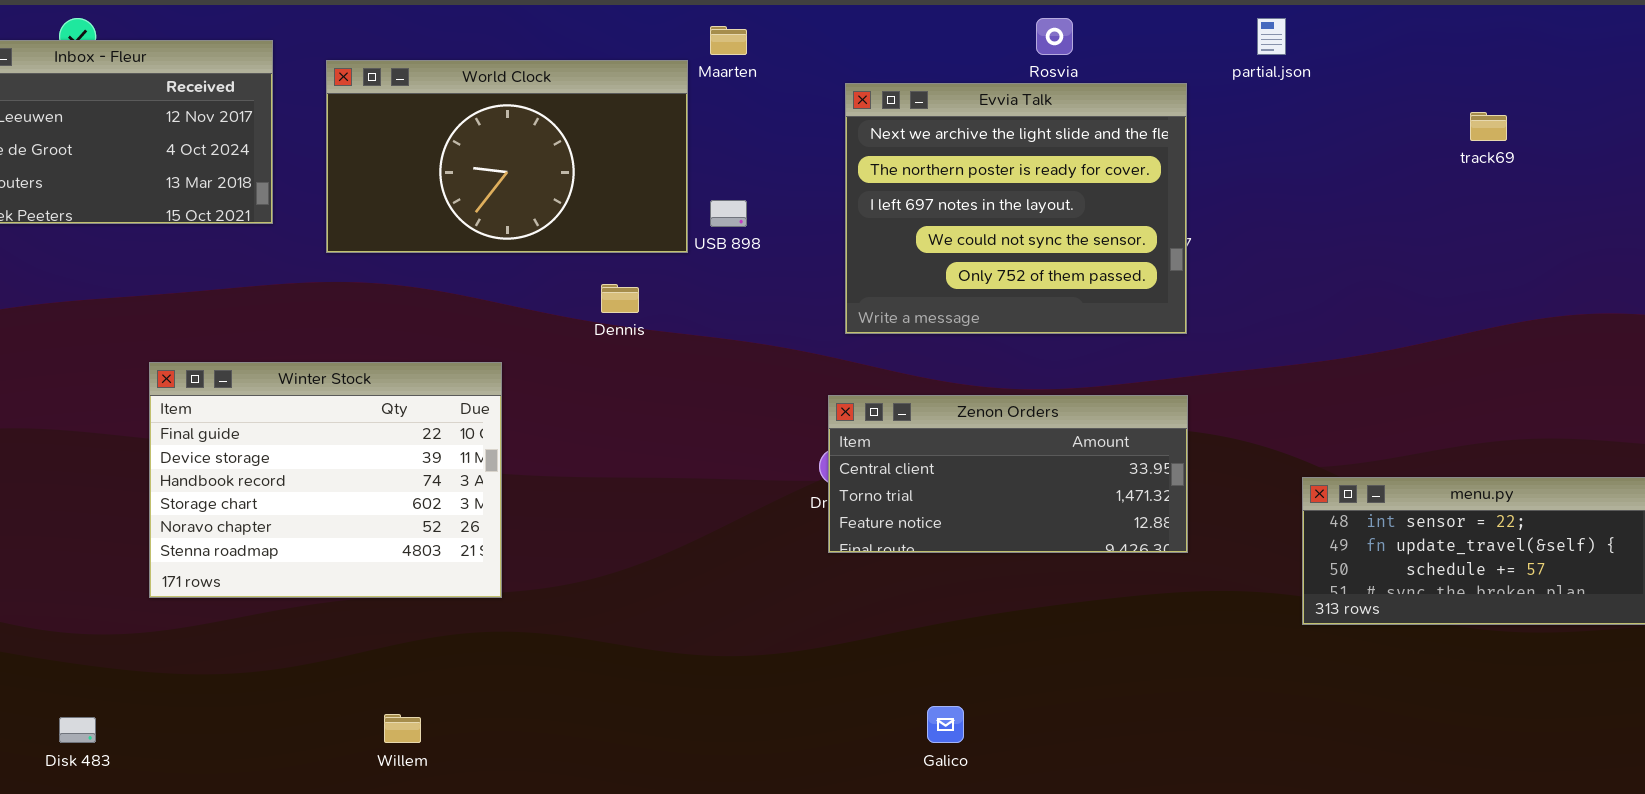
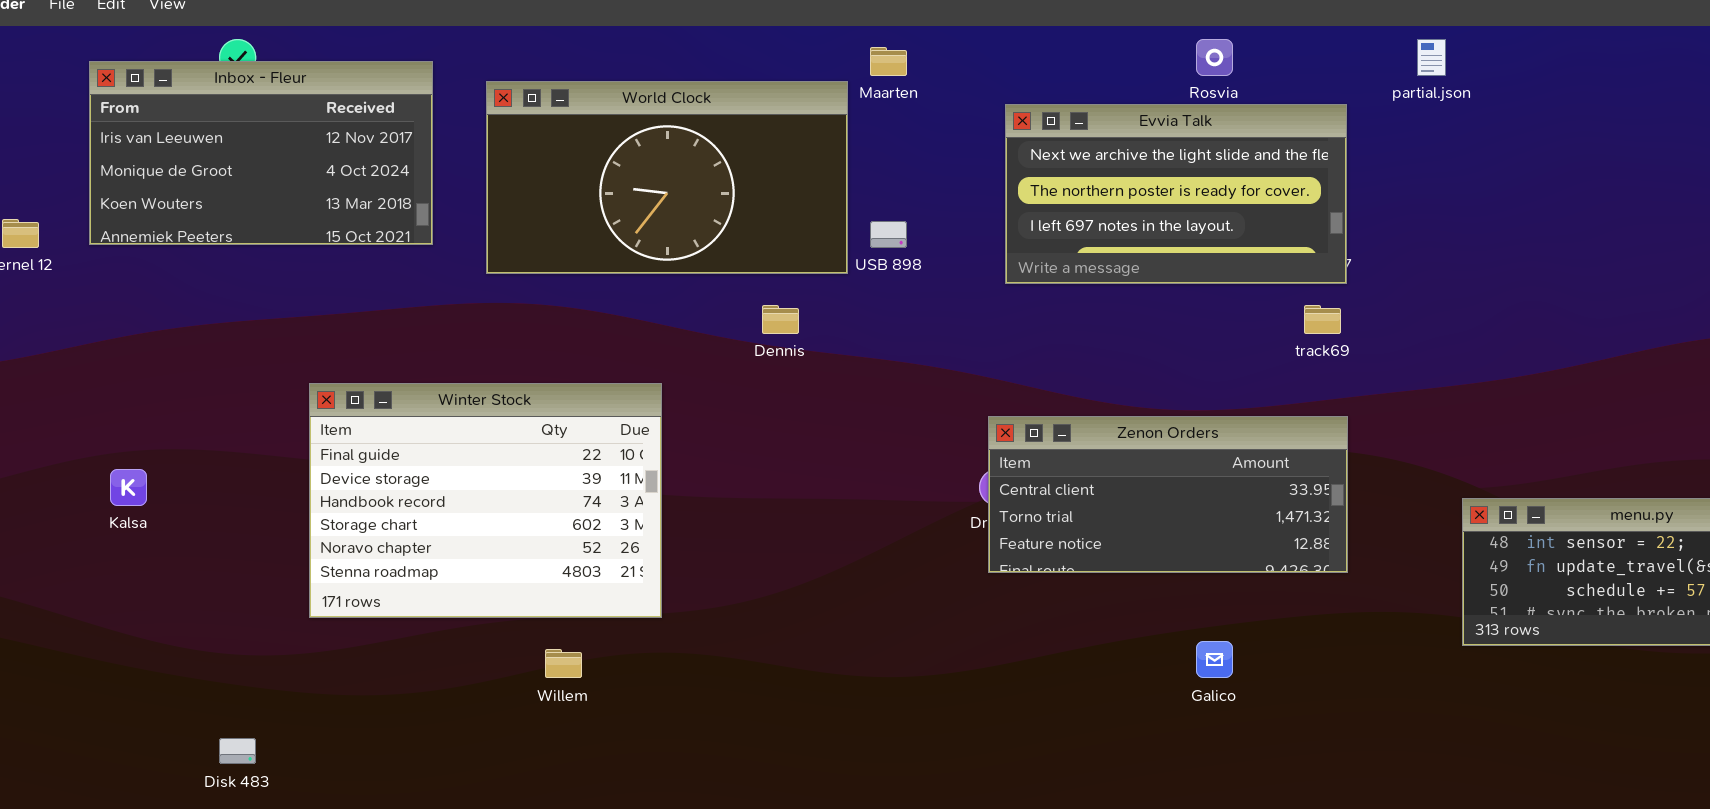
Evvia Talk: [845,83,1187,334] -> [1005,104,1347,284], resized
track69: [1470,112,1507,141] -> [1304,305,1341,334], moved
Galico: [927,706,964,743] -> [1196,641,1233,678], moved
Willem: [384,714,421,743] -> [545,649,582,678], moved

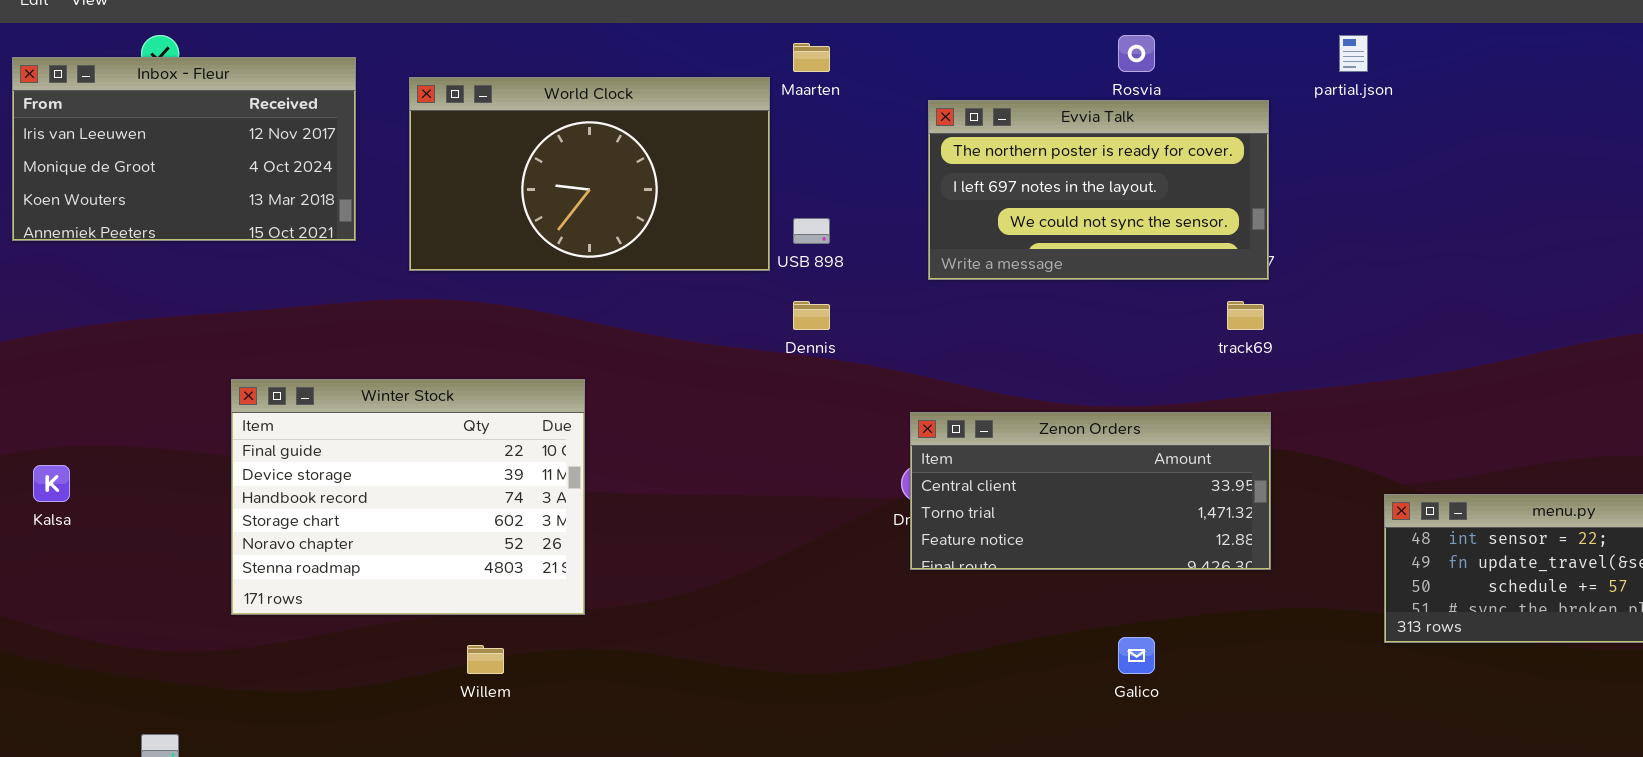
Evvia Talk: [1005,104,1347,284] -> [928,100,1269,280], scrolled down 1 row
Dennis: [762,305,799,334] -> [793,301,830,330], moved

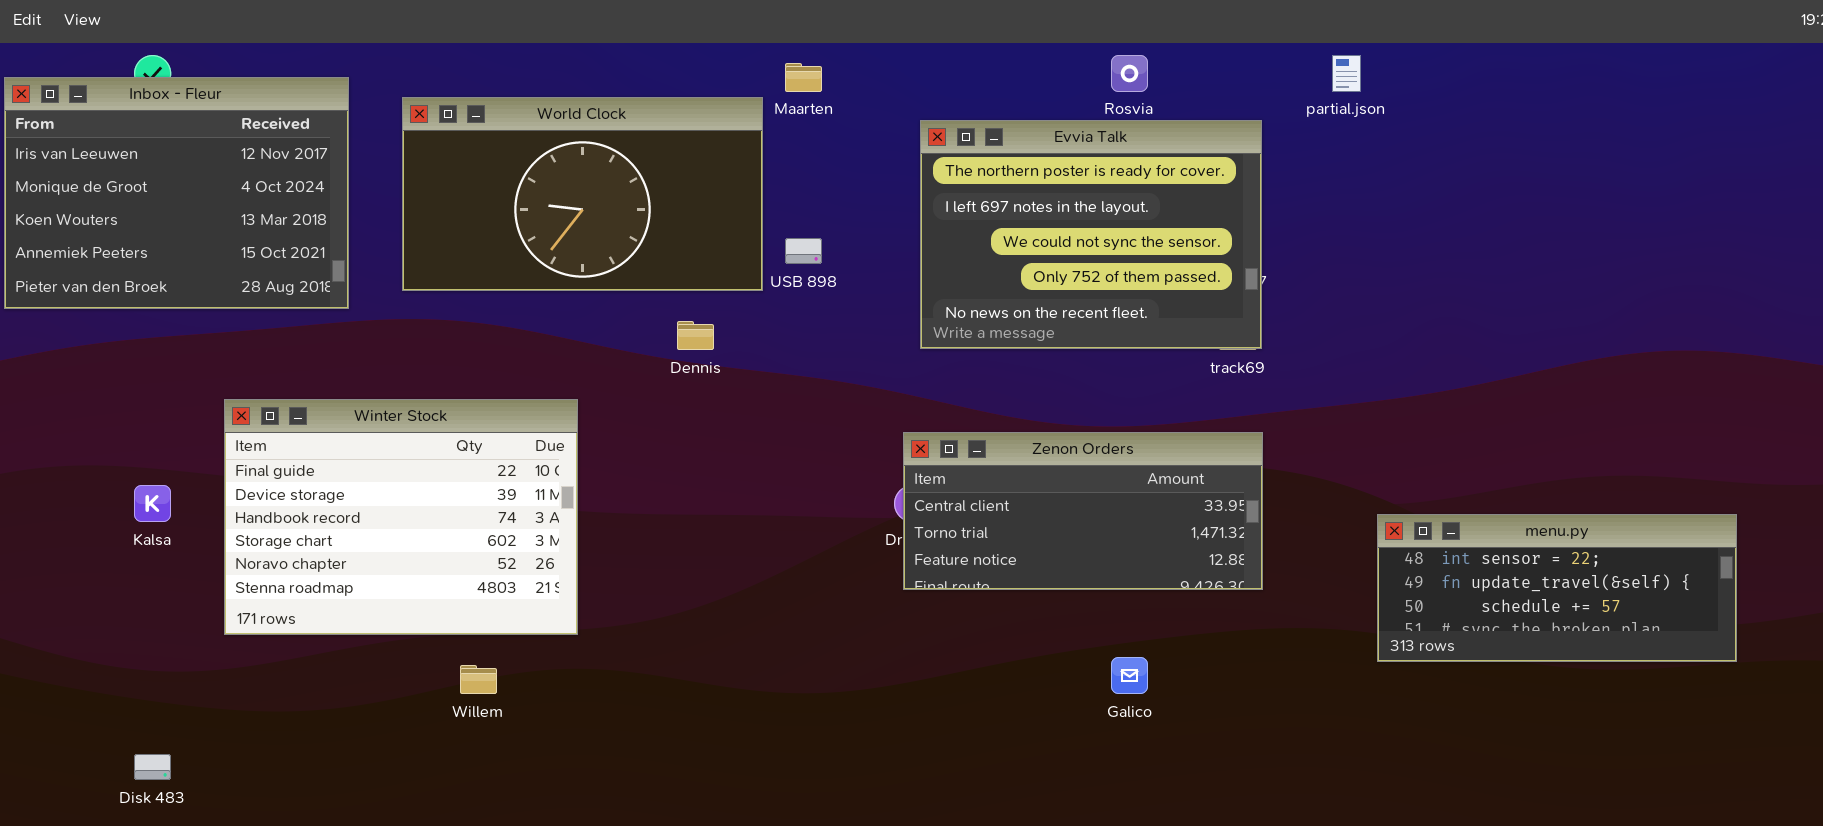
Inbox - Fleur: [12,57,356,241] -> [4,77,349,309], resized
Evvia Talk: [928,100,1269,280] -> [920,120,1262,349], resized
Dennis: [793,301,830,330] -> [677,321,714,350], moved
Kalsa: [33,465,70,502] -> [134,485,171,522], moved

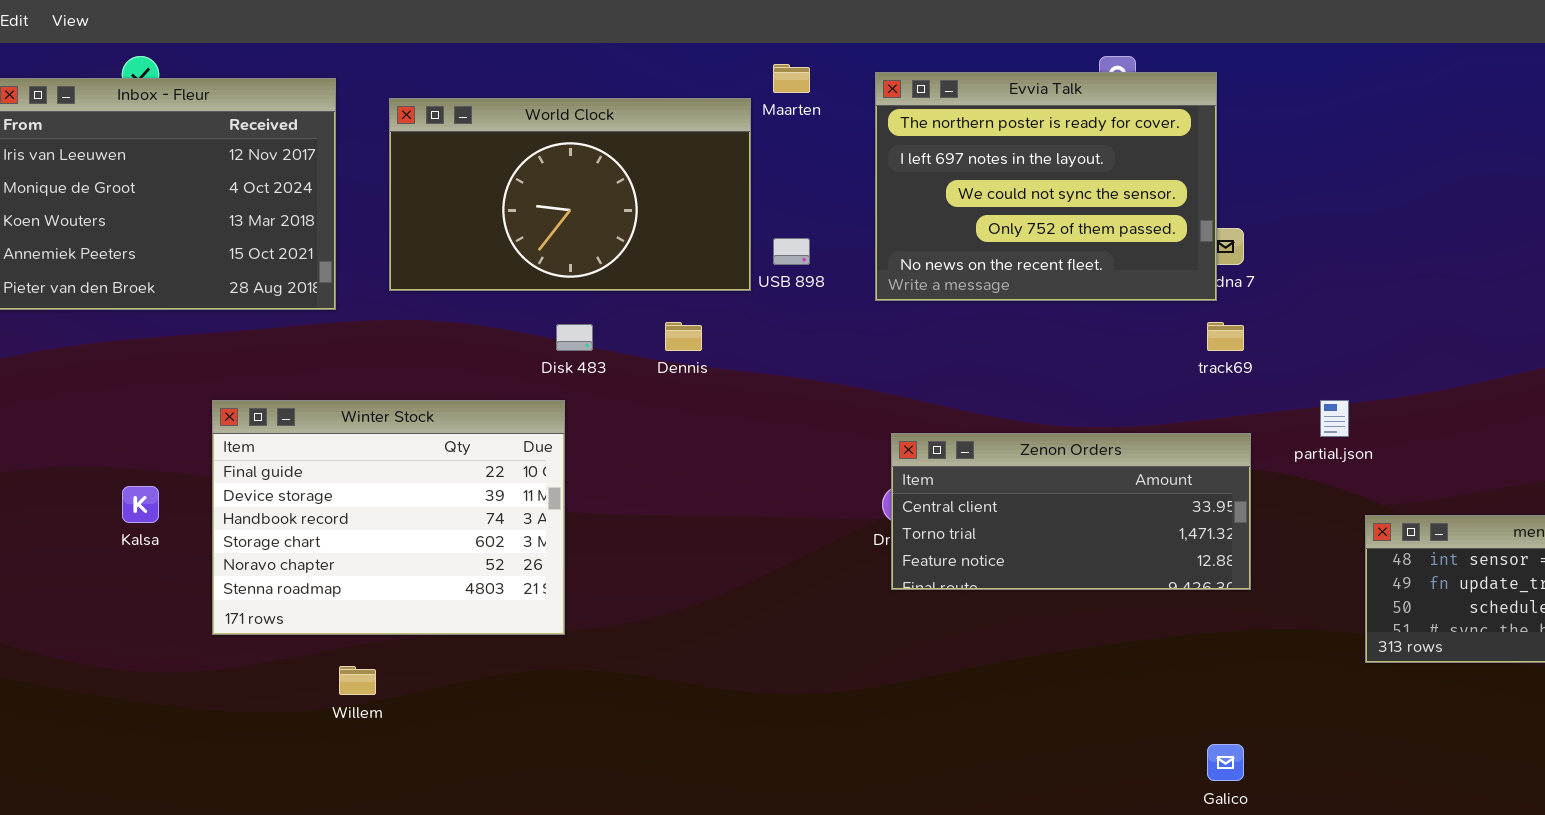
partial.json: [1332,55,1361,92] -> [1320,400,1349,437], moved
Evvia Talk: [920,120,1262,349] -> [875,72,1217,301], moved
Galico: [1111,657,1148,694] -> [1207,744,1244,781], moved
Willem: [460,665,497,694] -> [339,666,376,695], moved
Disk 483: [134,754,171,780] -> [556,324,593,351], moved

